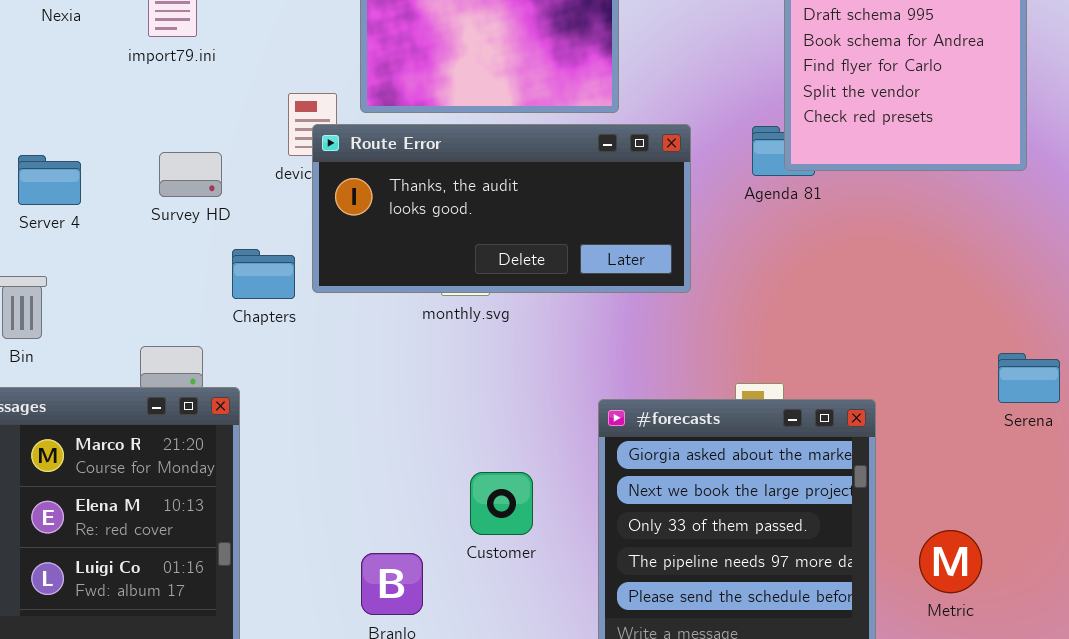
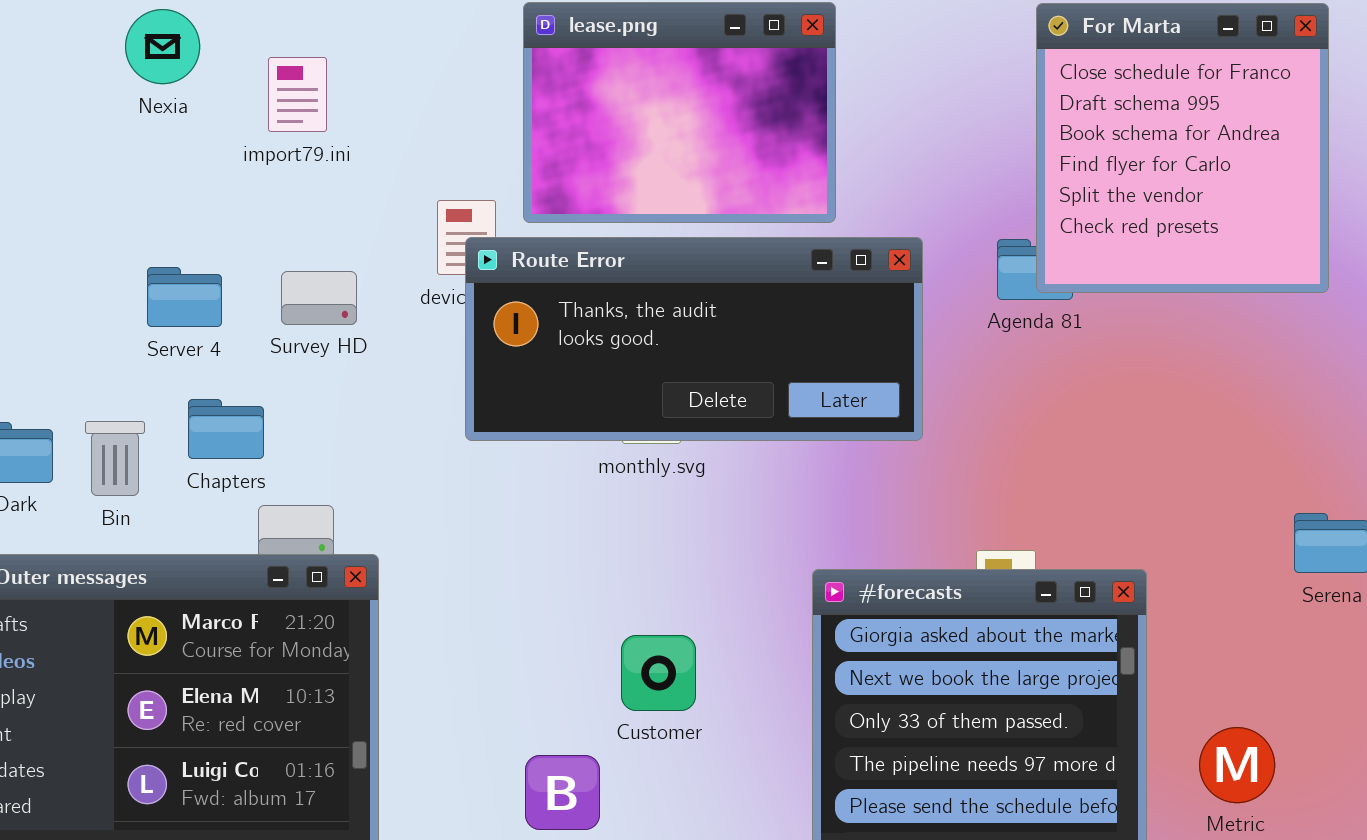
Server 4: [18,155,81,205] -> [147,267,222,327], moved
Chapters: [232,249,295,299] -> [188,399,264,459], moved
Customer: [470,472,533,535] -> [621,635,696,711], moved

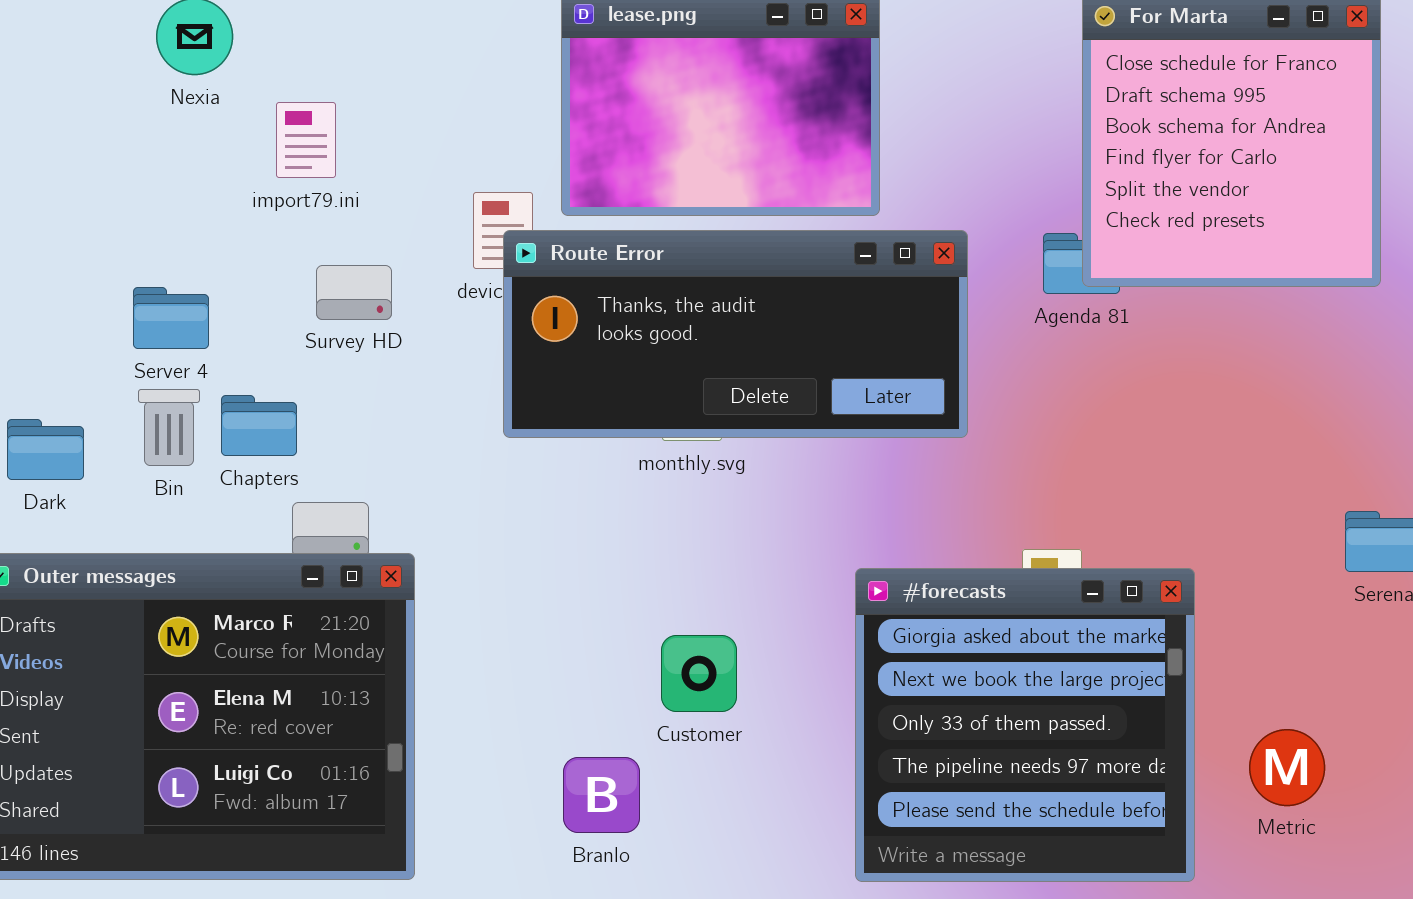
import79.ini: [268,57,327,132] -> [276,102,336,178], moved
Server 4: [147,267,222,327] -> [133,287,209,349], moved
Bin: [85,421,145,496] -> [138,389,200,466], moved

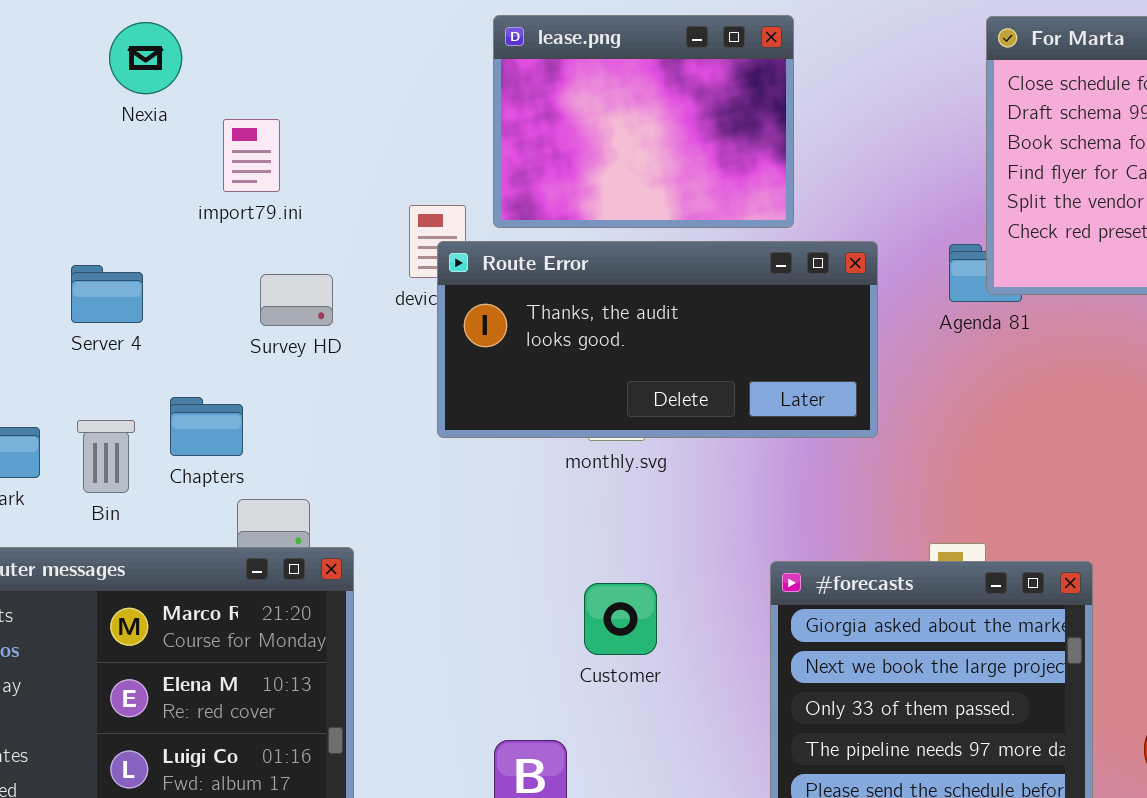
Server 4: [133,287,209,349] -> [71,265,143,323], moved
Bin: [138,389,200,466] -> [77,420,135,493], moved
Customer: [661,635,737,712] -> [584,583,657,655], moved

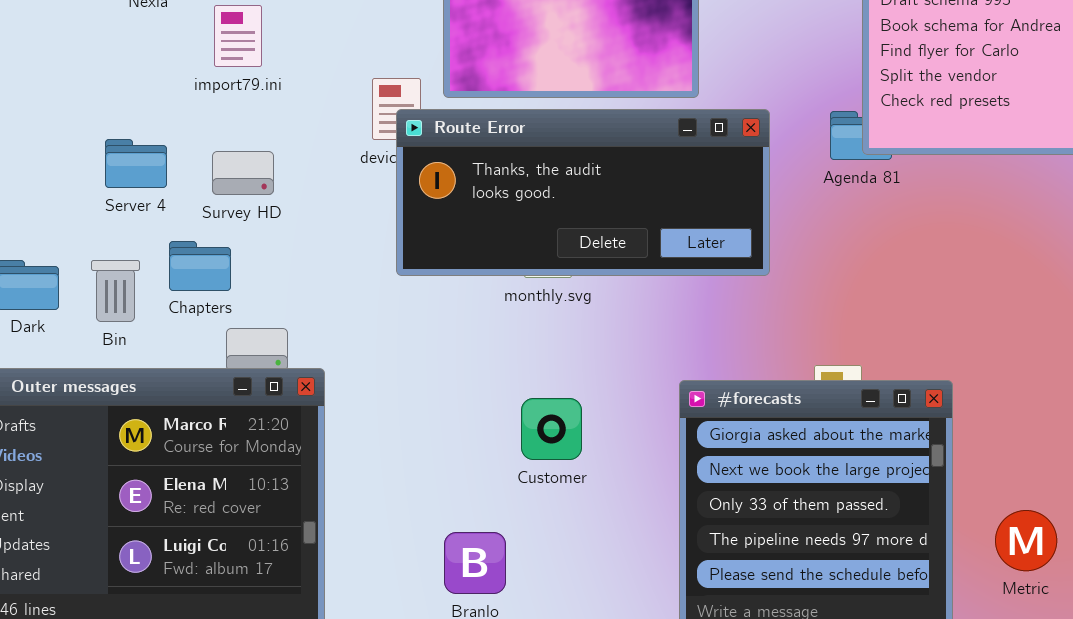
Server 4: [71,265,143,323] -> [105,139,167,188], moved
Survey HD: [260,274,333,326] -> [212,151,274,195], moved

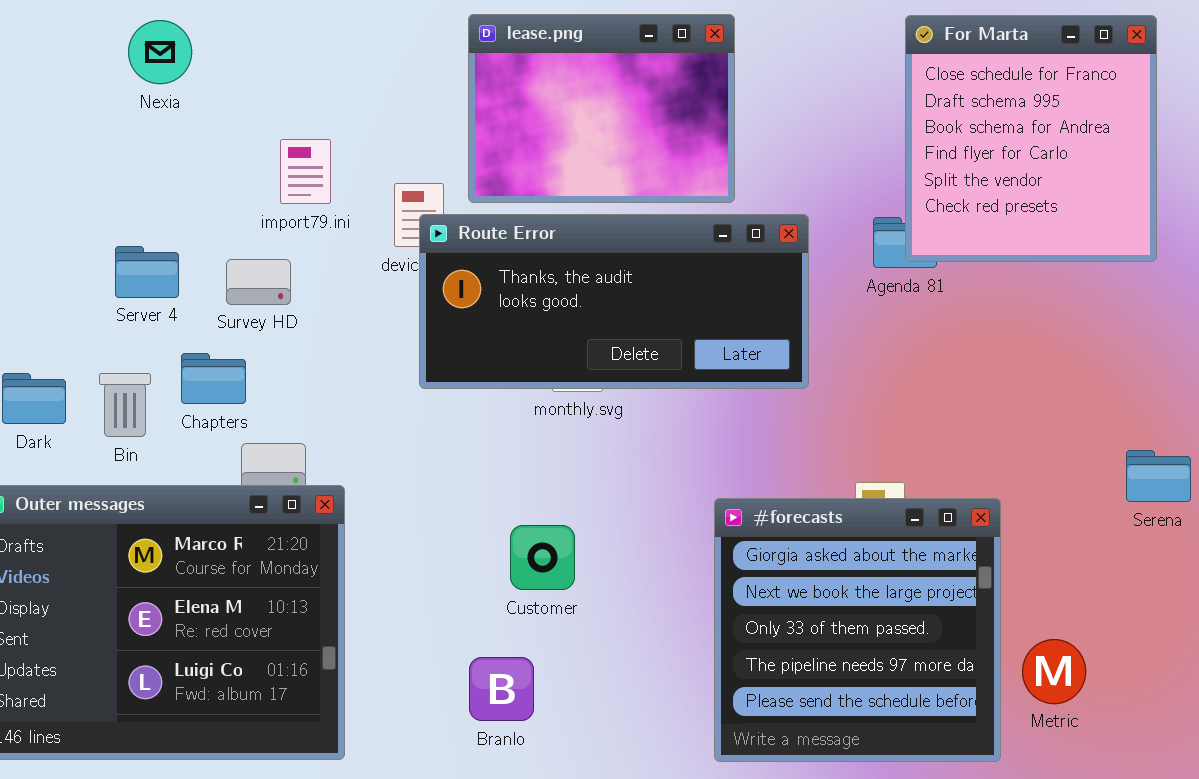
import79.ini: [214,5,262,67] -> [280,139,331,204], moved
Customer: [521,398,582,460] -> [510,525,575,590], moved
Metric: [995,510,1057,571] -> [1022,639,1086,704], moved

